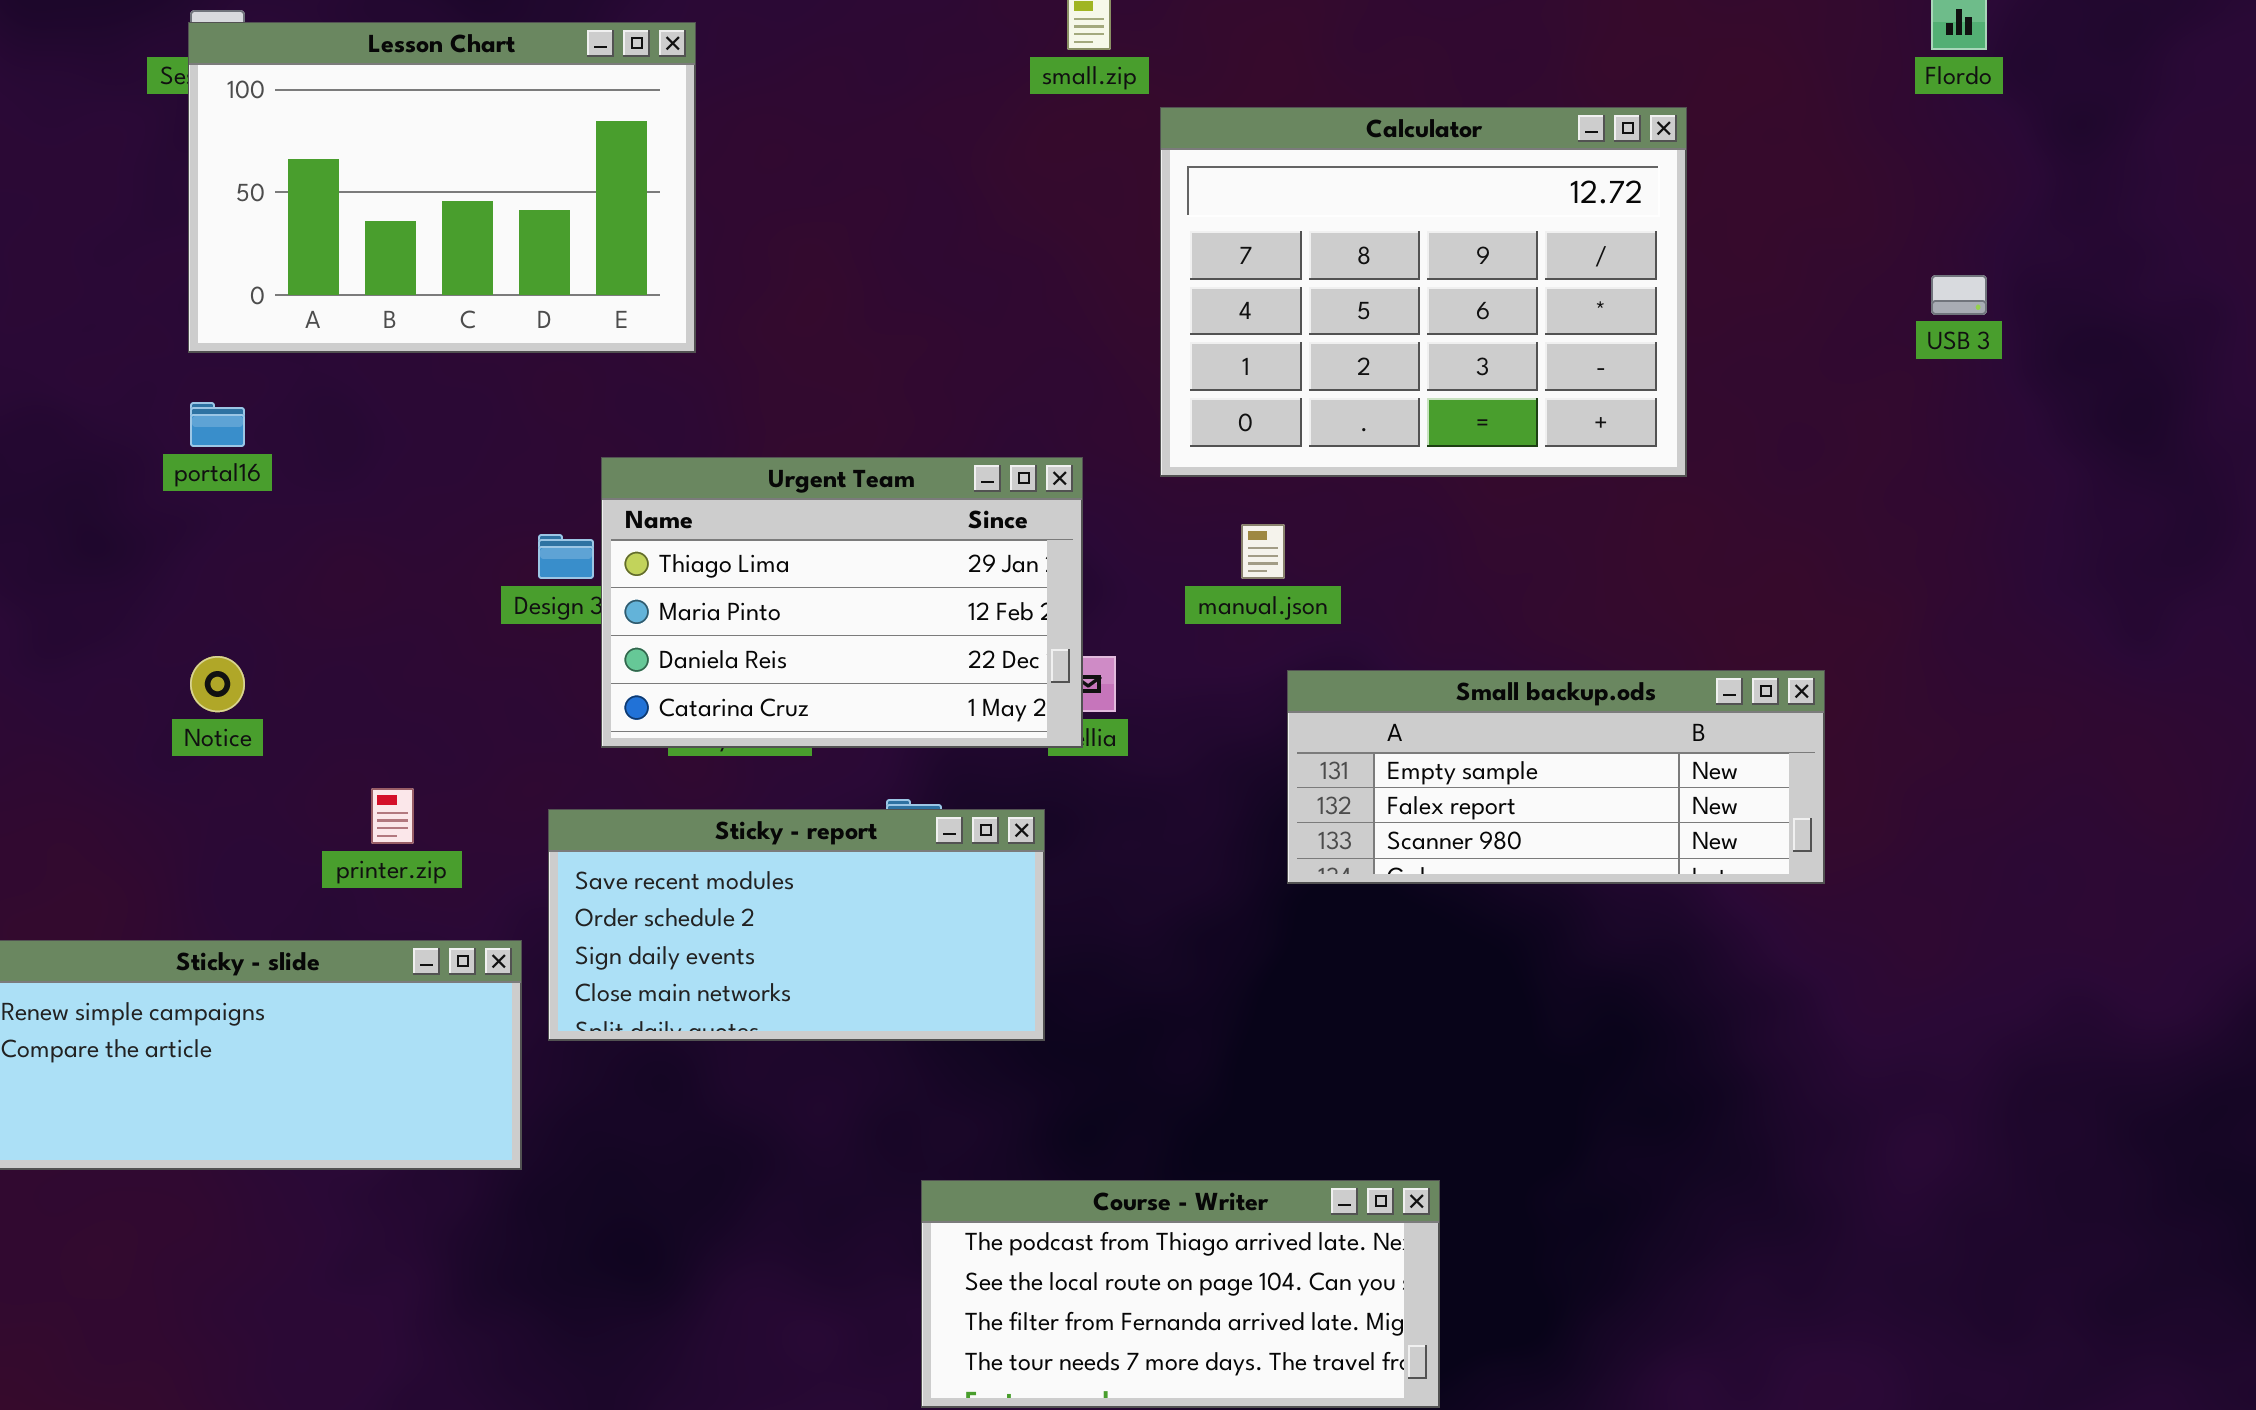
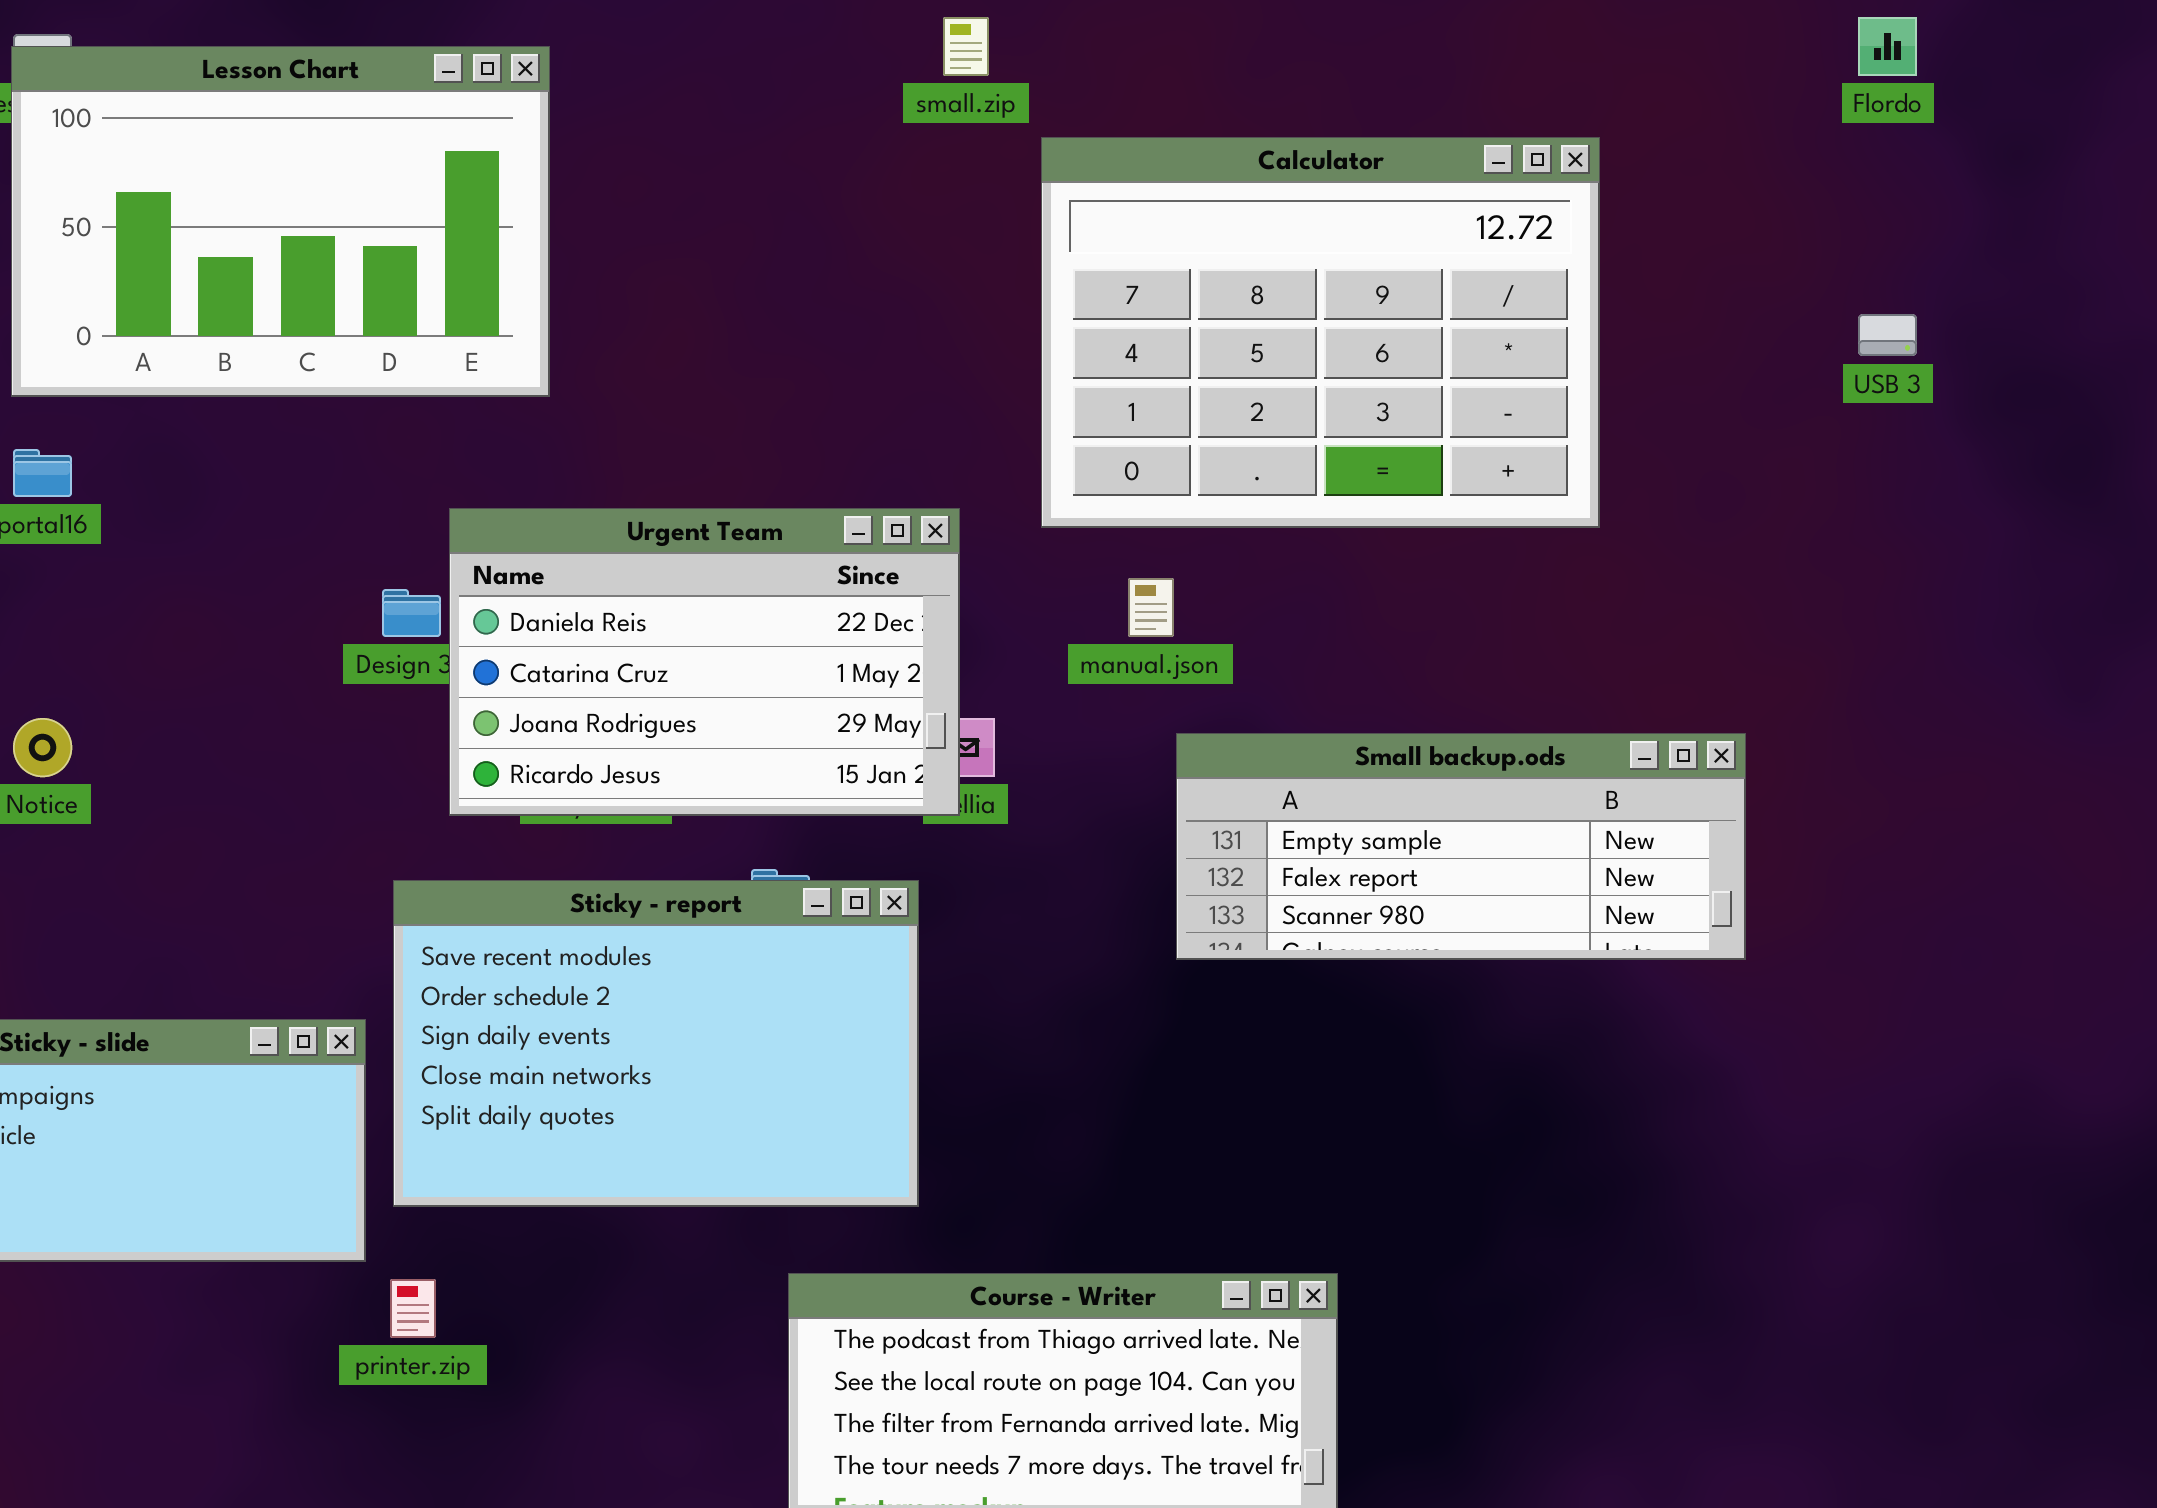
Urgent Team: [601,457,1083,748] -> [449,508,960,816], scrolled down 2 rows
printer.zip: [371,788,414,844] -> [390,1279,436,1338], moved
Sticky - report: [548,809,1045,1041] -> [393,880,919,1207], resized

